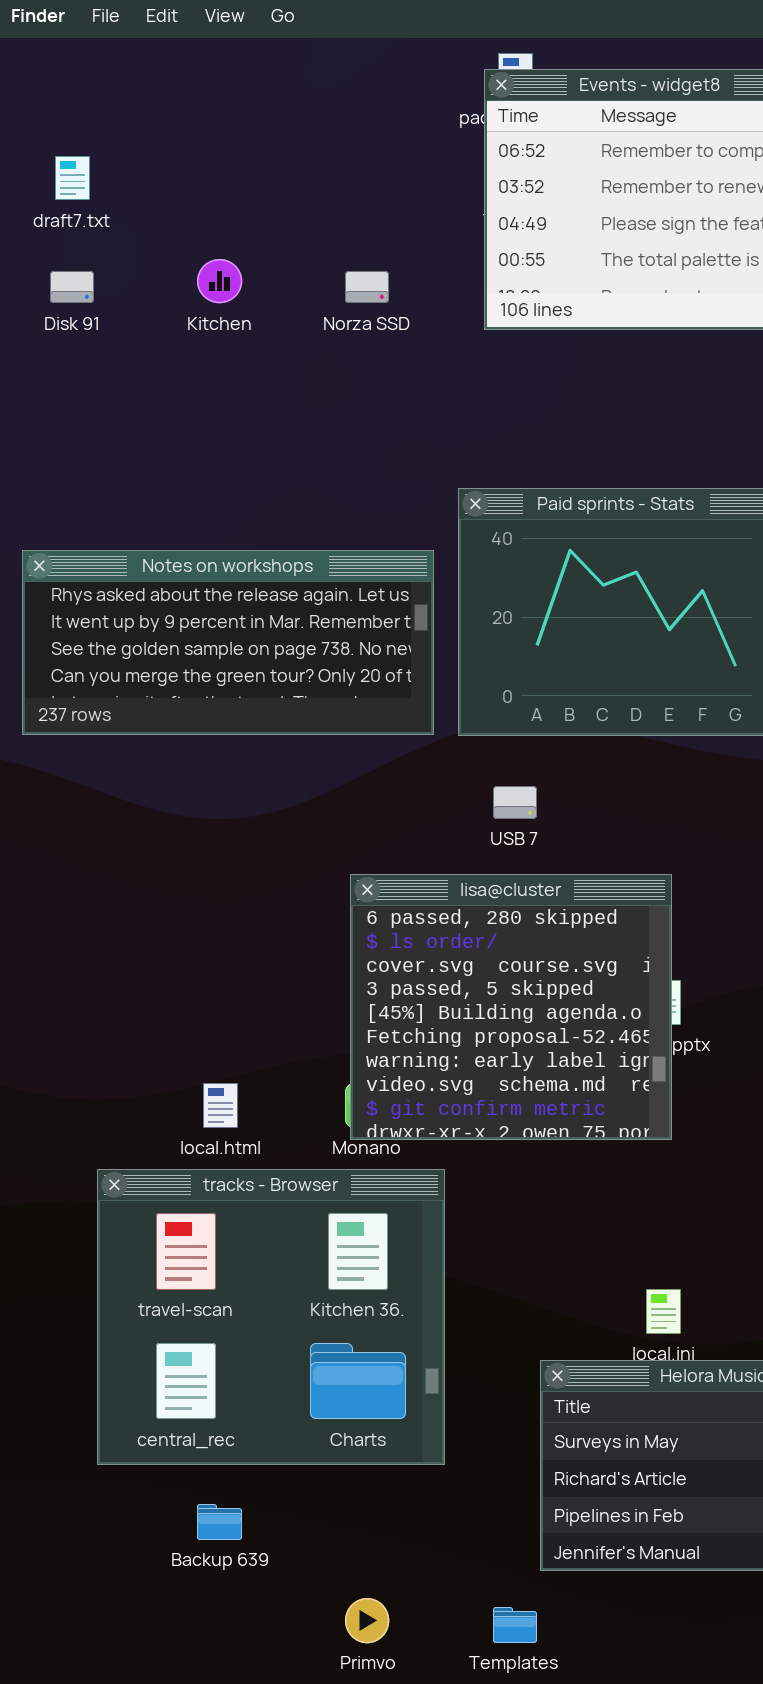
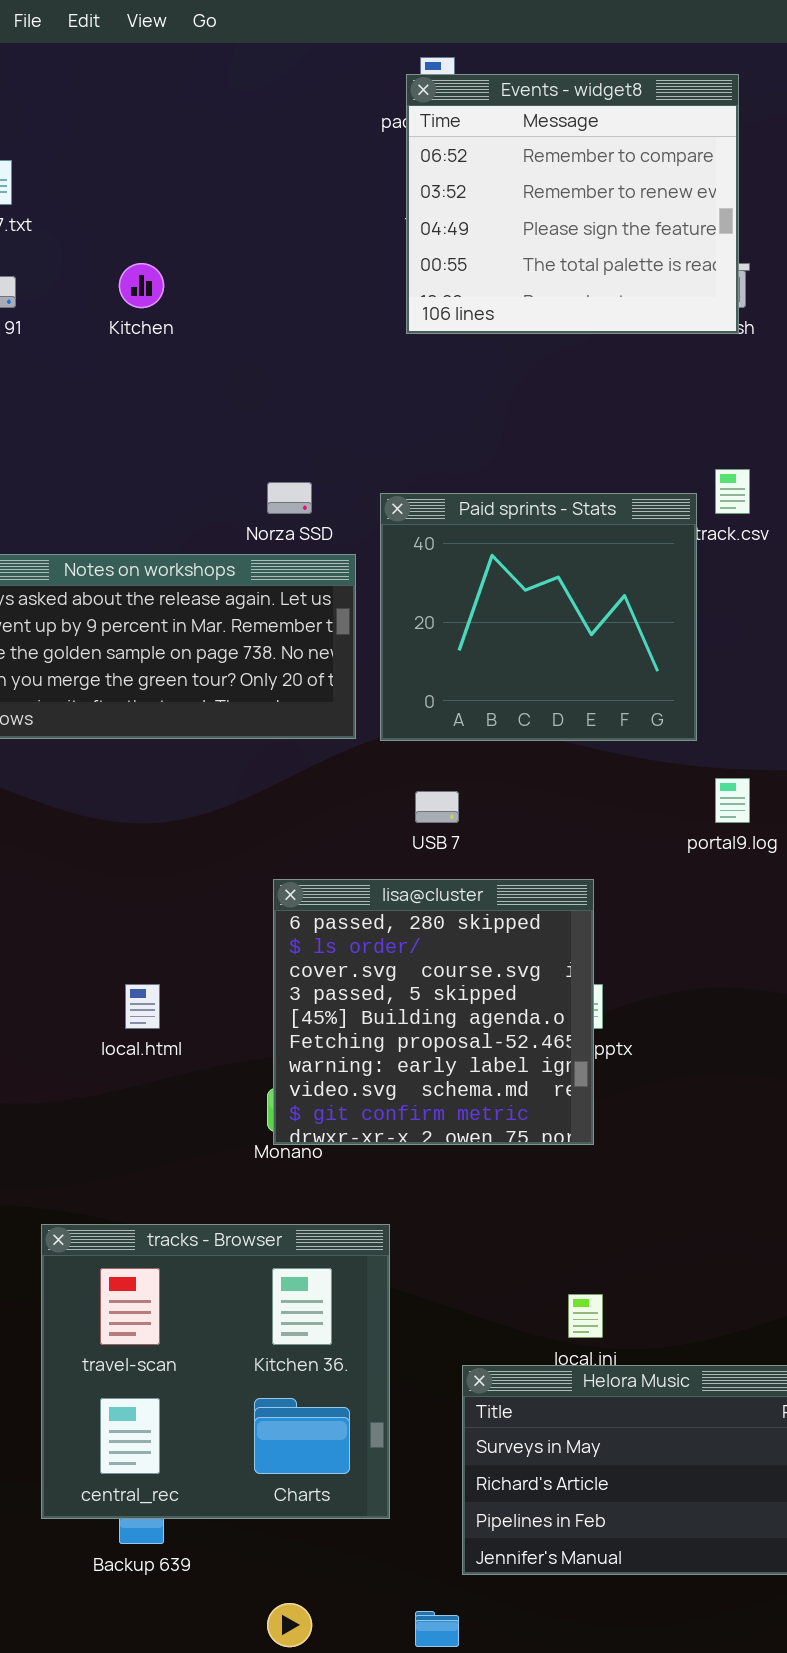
Norza SSD: [345,271,389,303] -> [267,482,312,514], moved
local.html: [203,1083,238,1128] -> [125,984,160,1029], moved
tracks - Browser: [97,1169,445,1465] -> [41,1224,390,1519], moved

